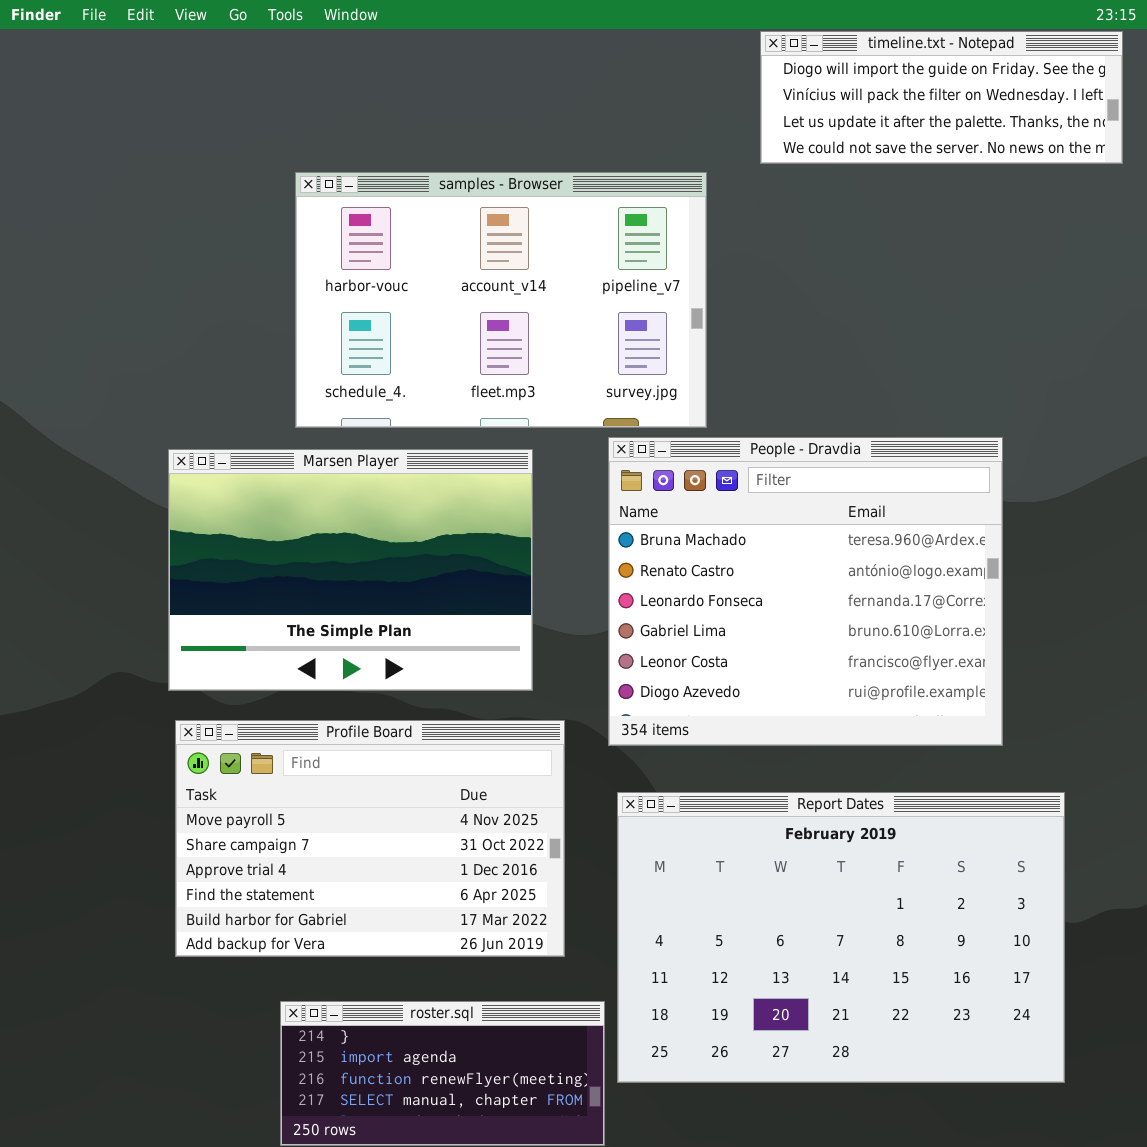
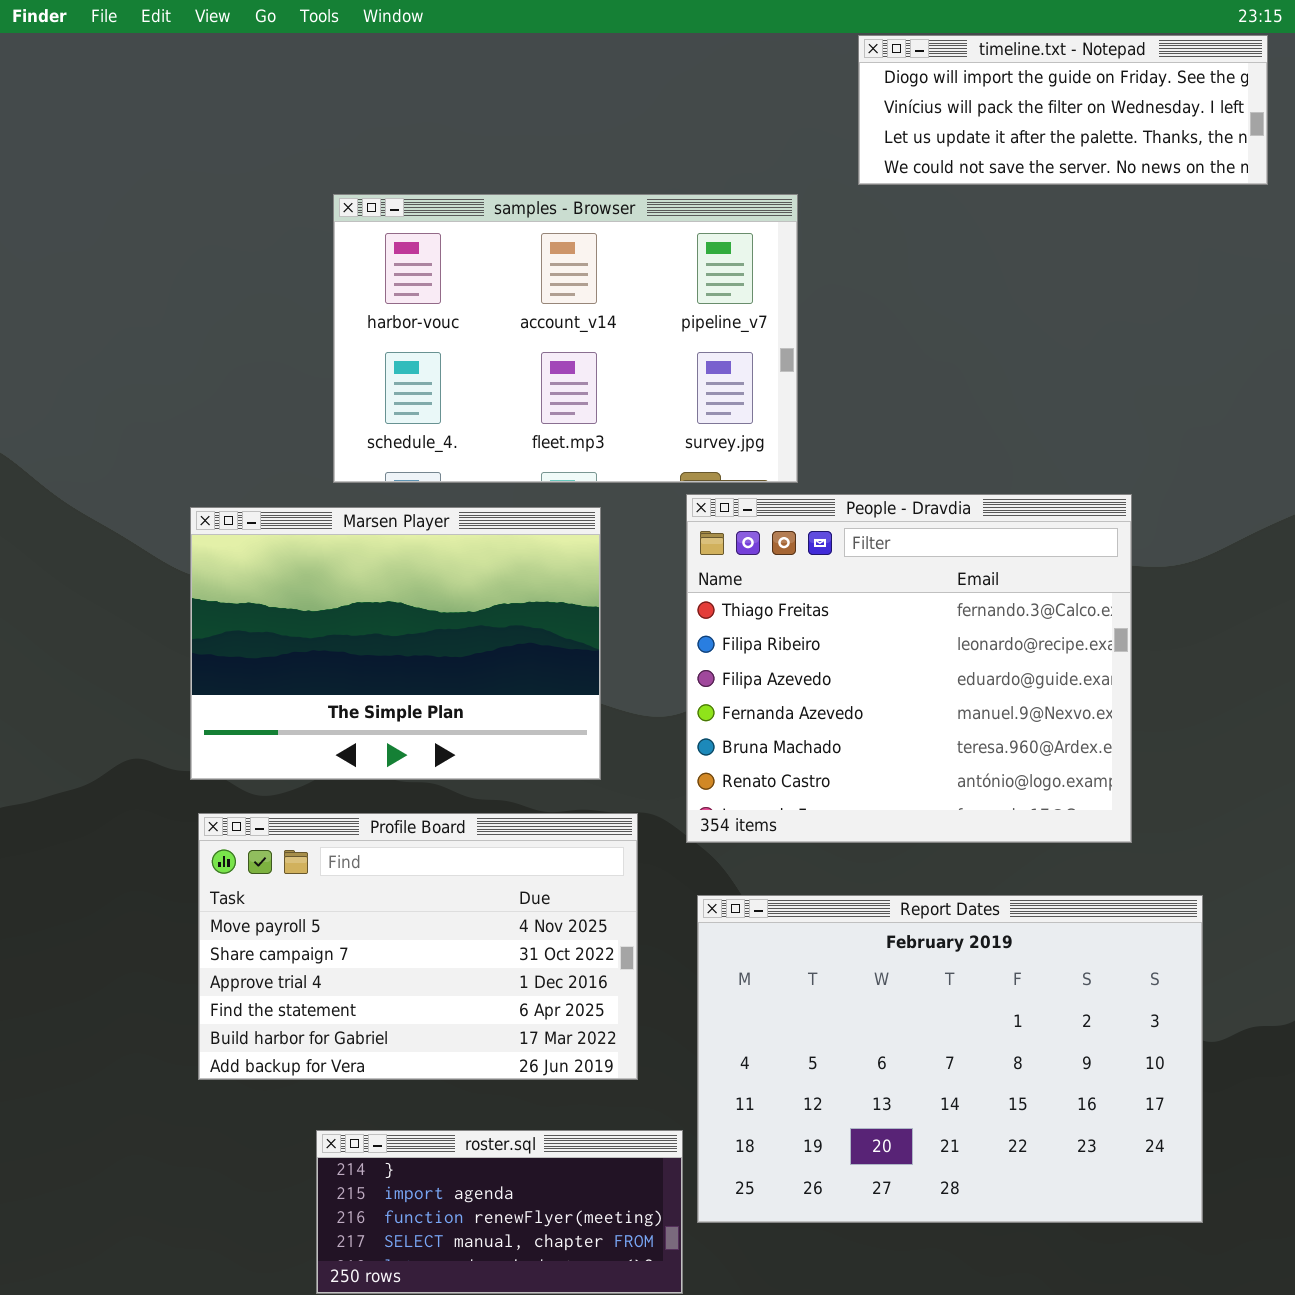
People - Dravdia: [608,437,1003,746] -> [686,494,1132,843], scrolled up 4 rows

